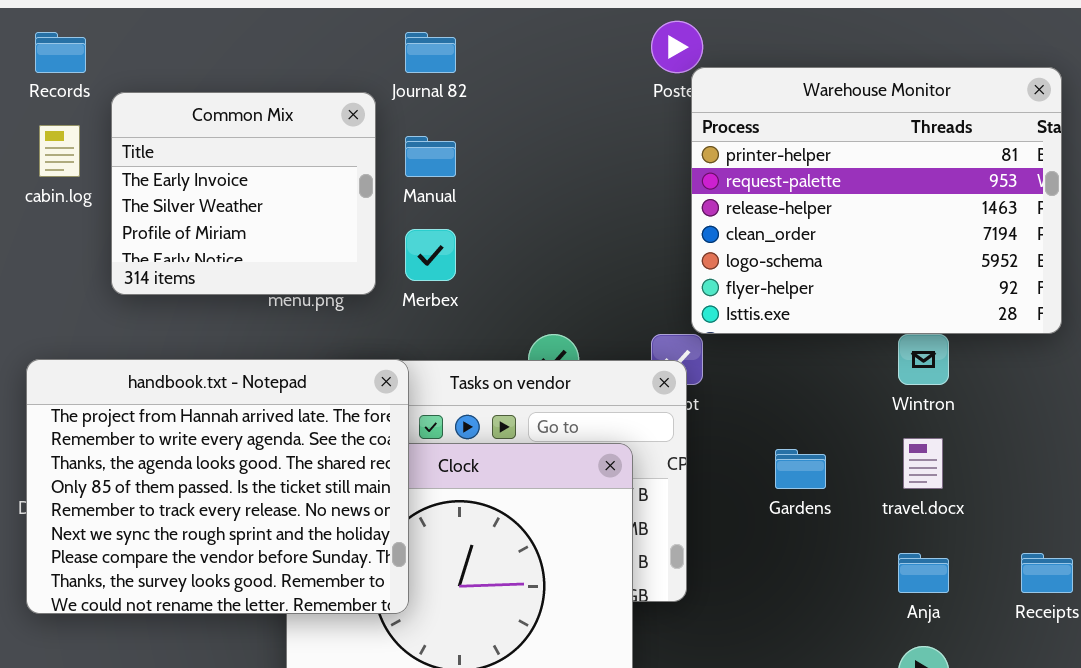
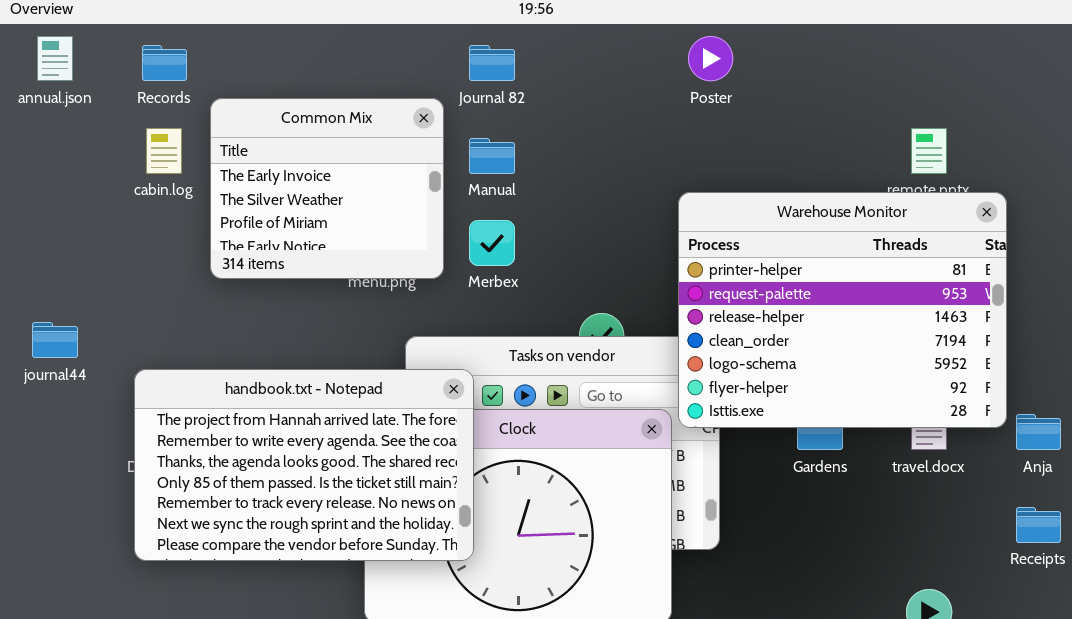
Warehouse Monitor: [691,67,1062,334] -> [678,192,1007,428], moved
handbook.txt - Notepad: [26,359,409,614] -> [134,369,474,561], resized
Anja: [898,553,949,593] -> [1016,414,1061,450], moved

